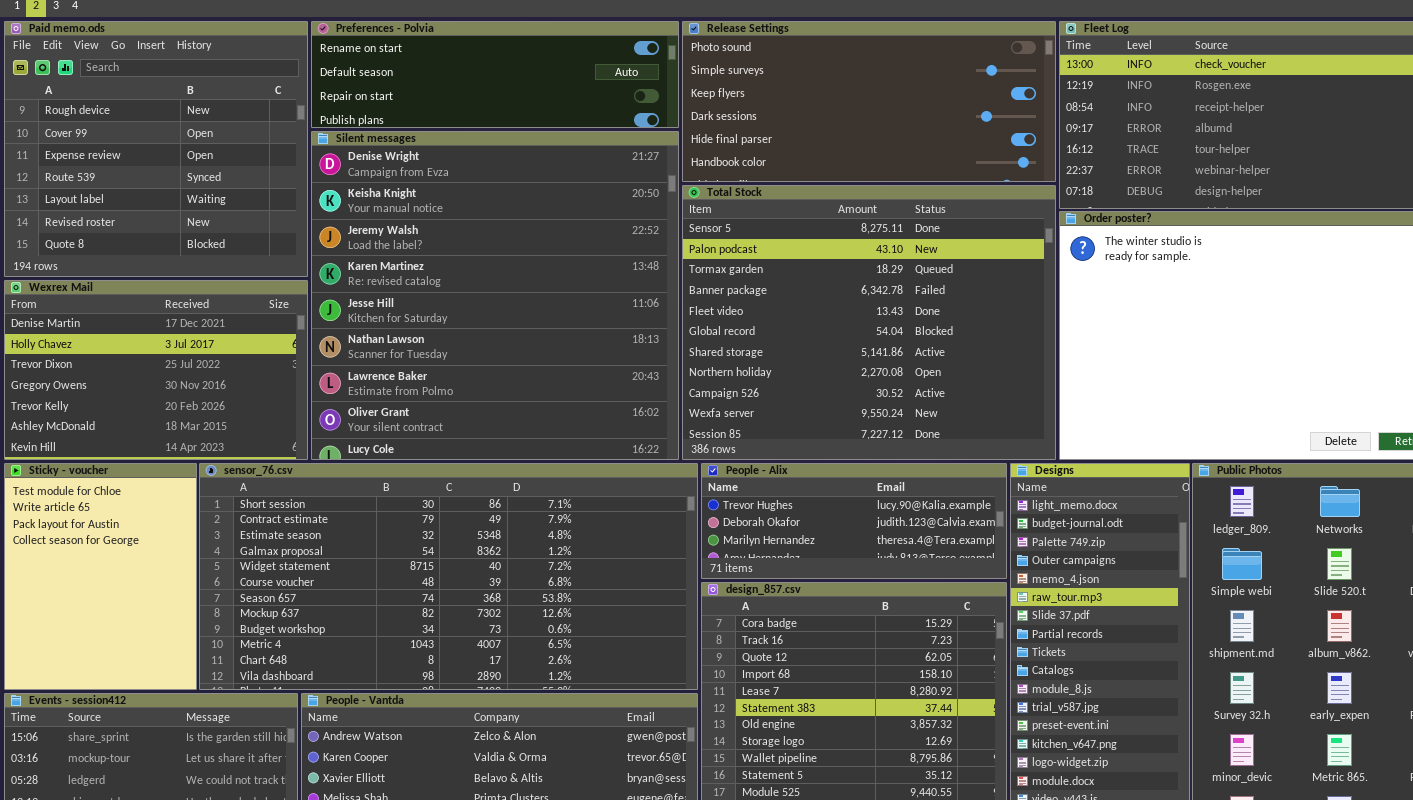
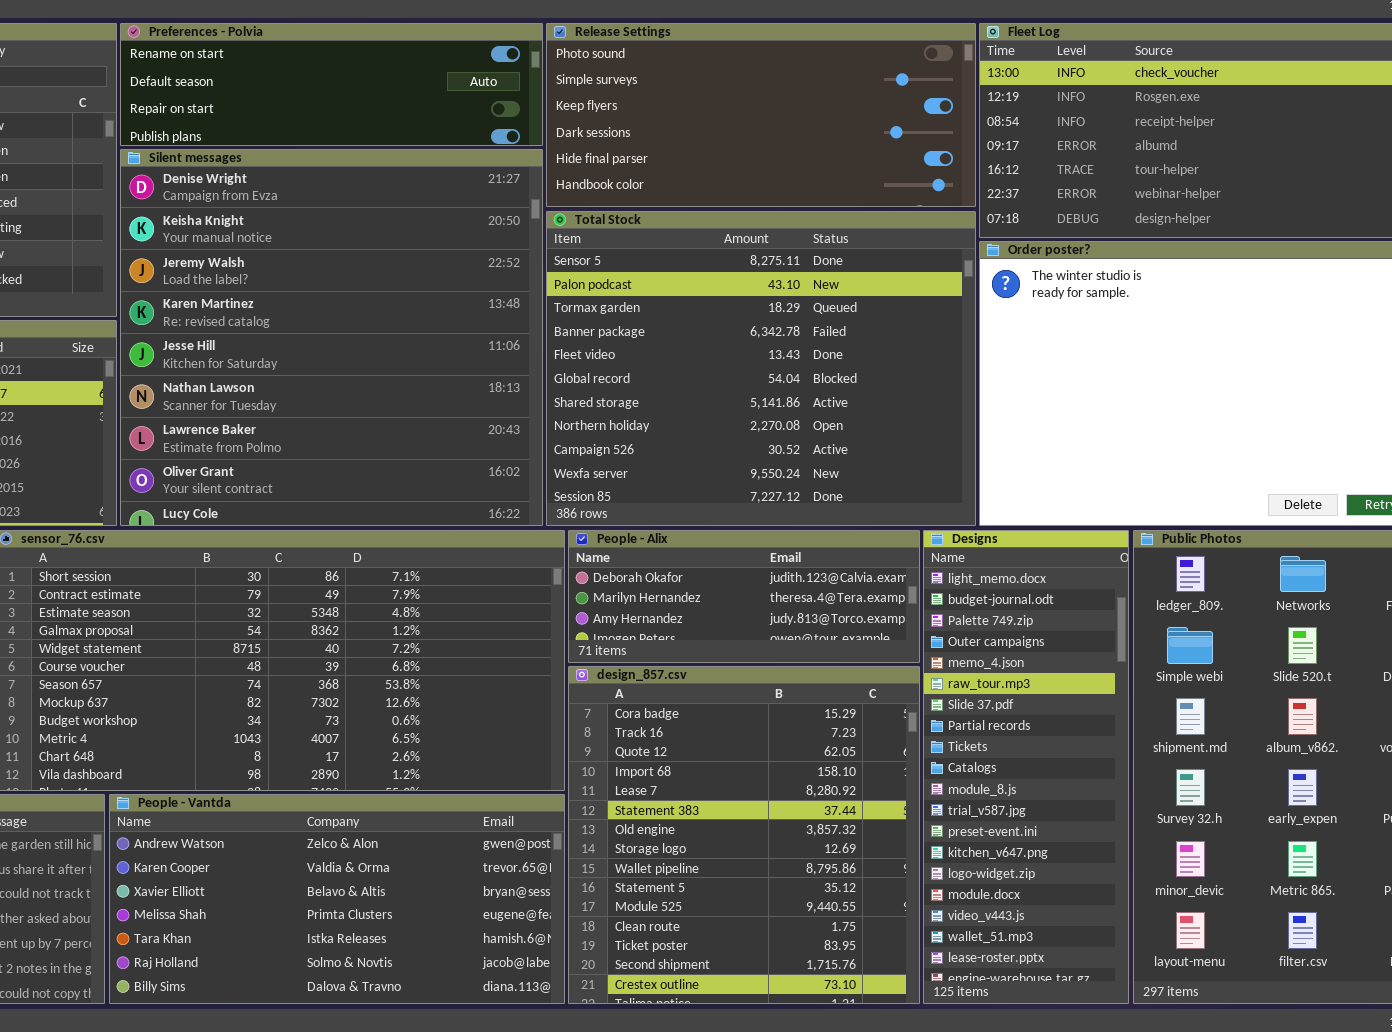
People - Alix: [701,463,1007,579] -> [568,530,920,663], scrolled down 1 row

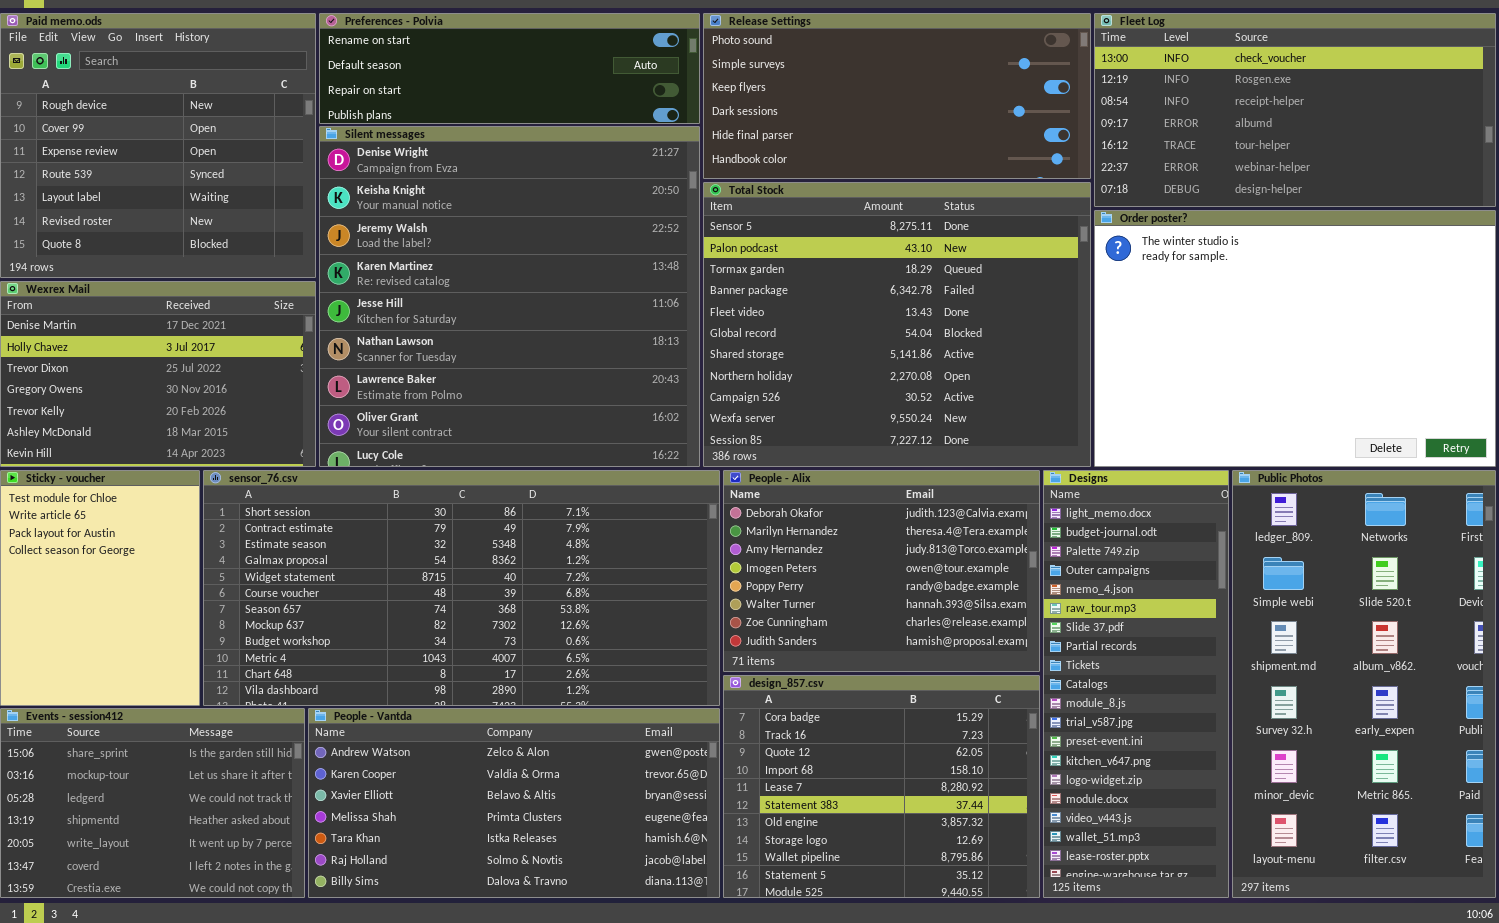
People - Alix: [568,530,920,663] -> [723,470,1040,672], resized
design_857.csv: [568,666,920,1004] -> [723,675,1040,898], resized

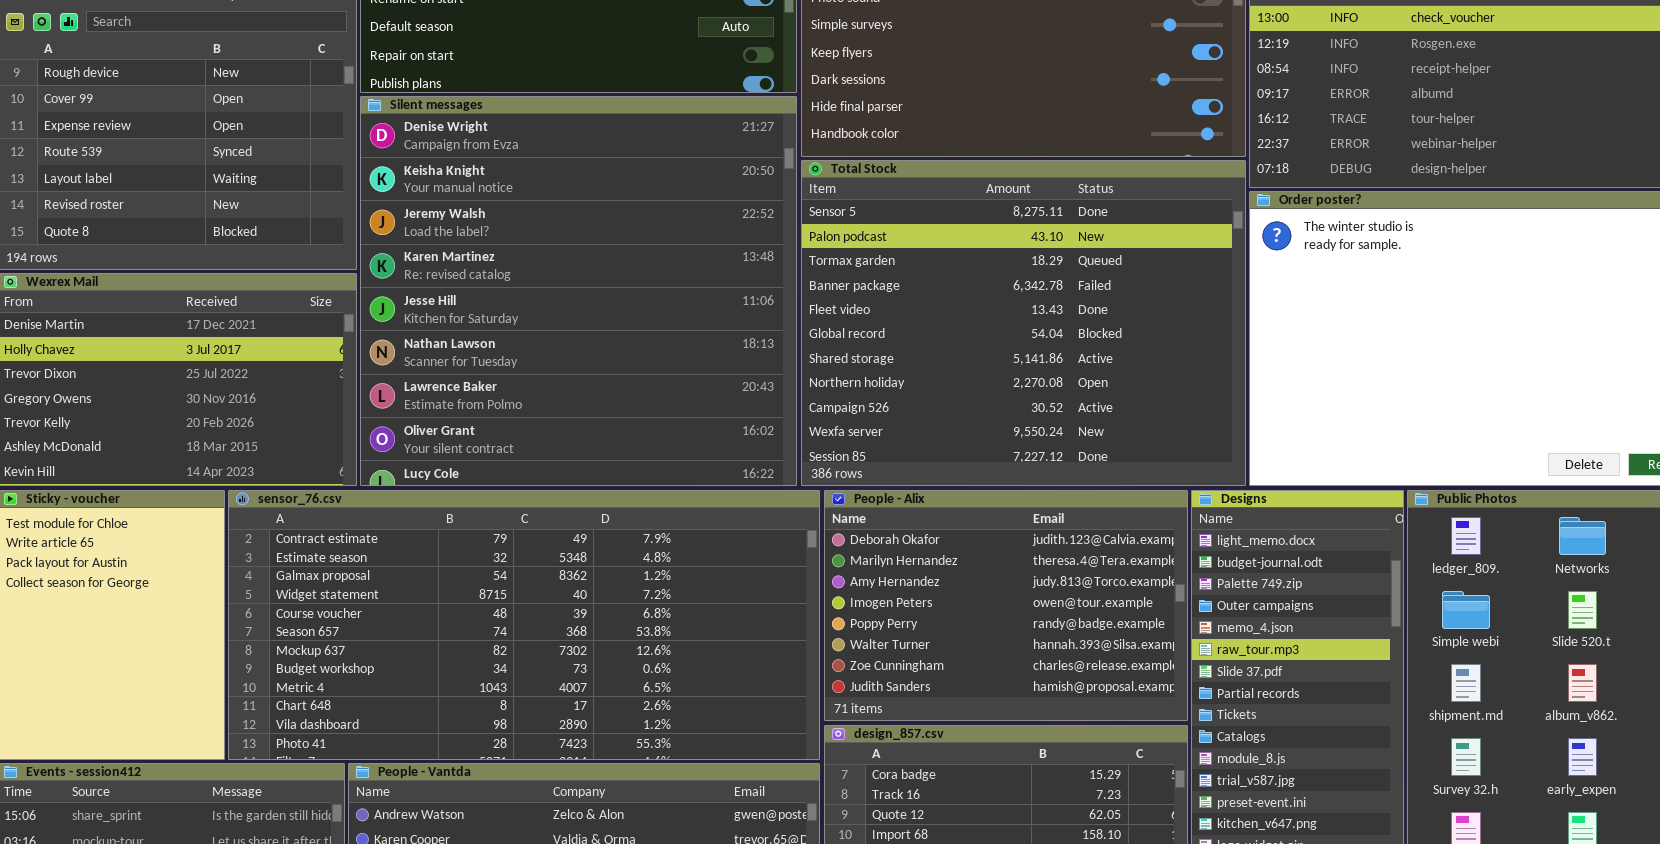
sensor_76.csv: [203,470,720,706] -> [228,490,820,760], scrolled down 1 row

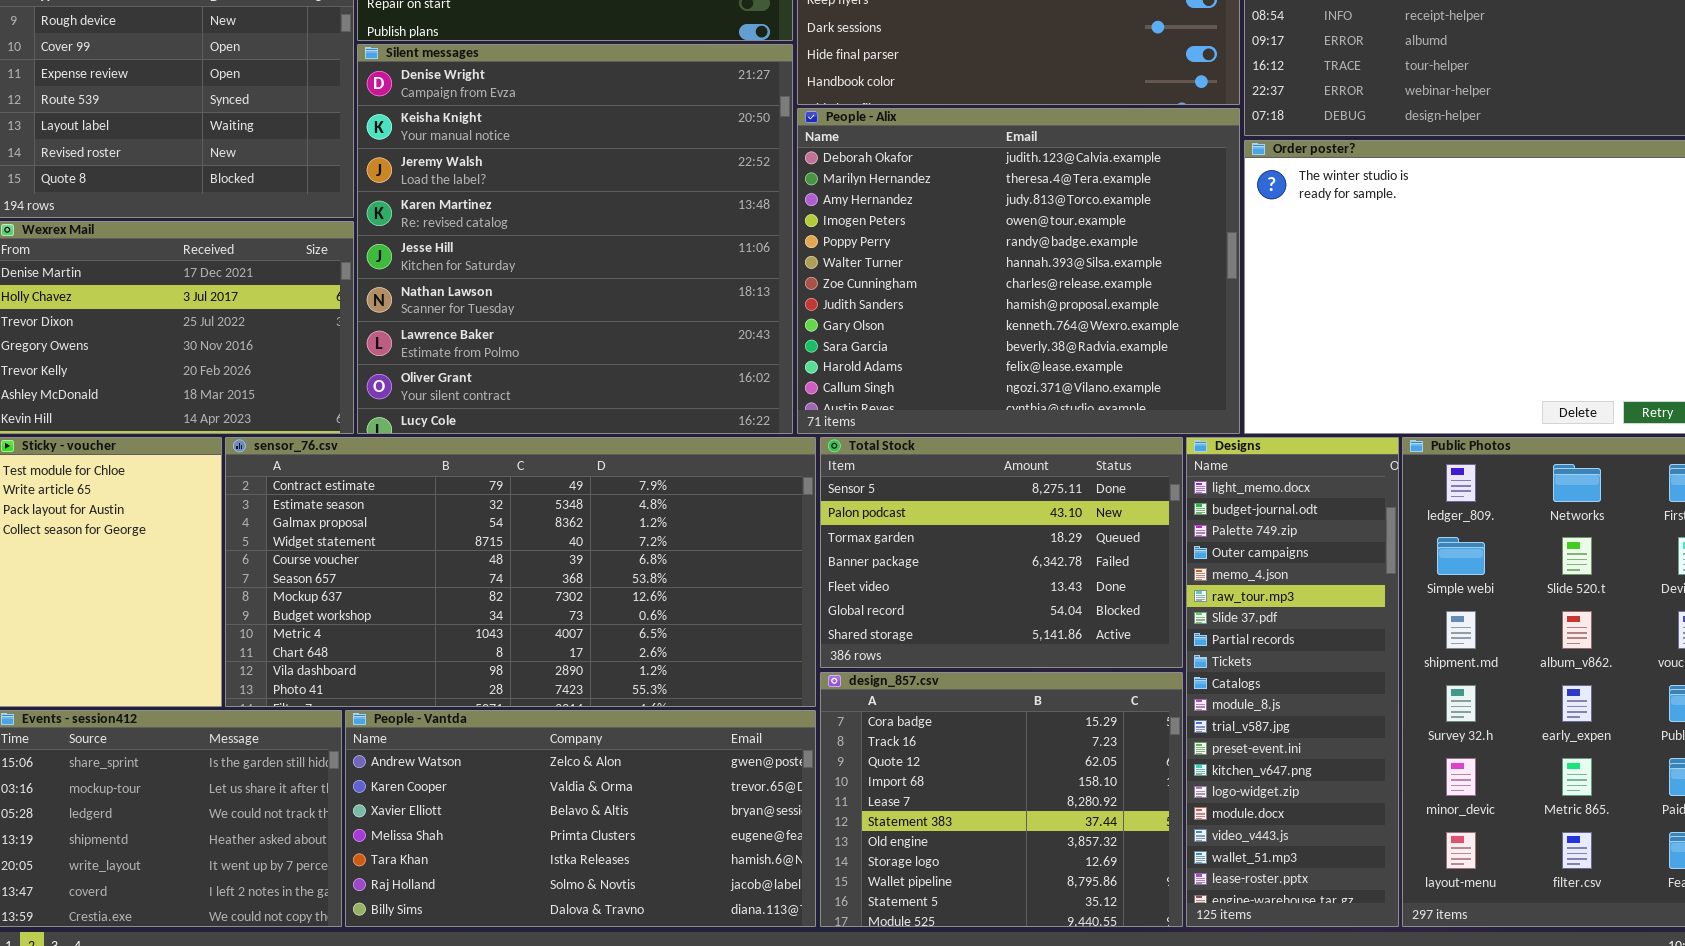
Total Stock: [801,160,1246,486] -> [820,437,1183,668], moved, resized
People - Alix: [824,490,1188,721] -> [797,108,1240,434], moved, resized

